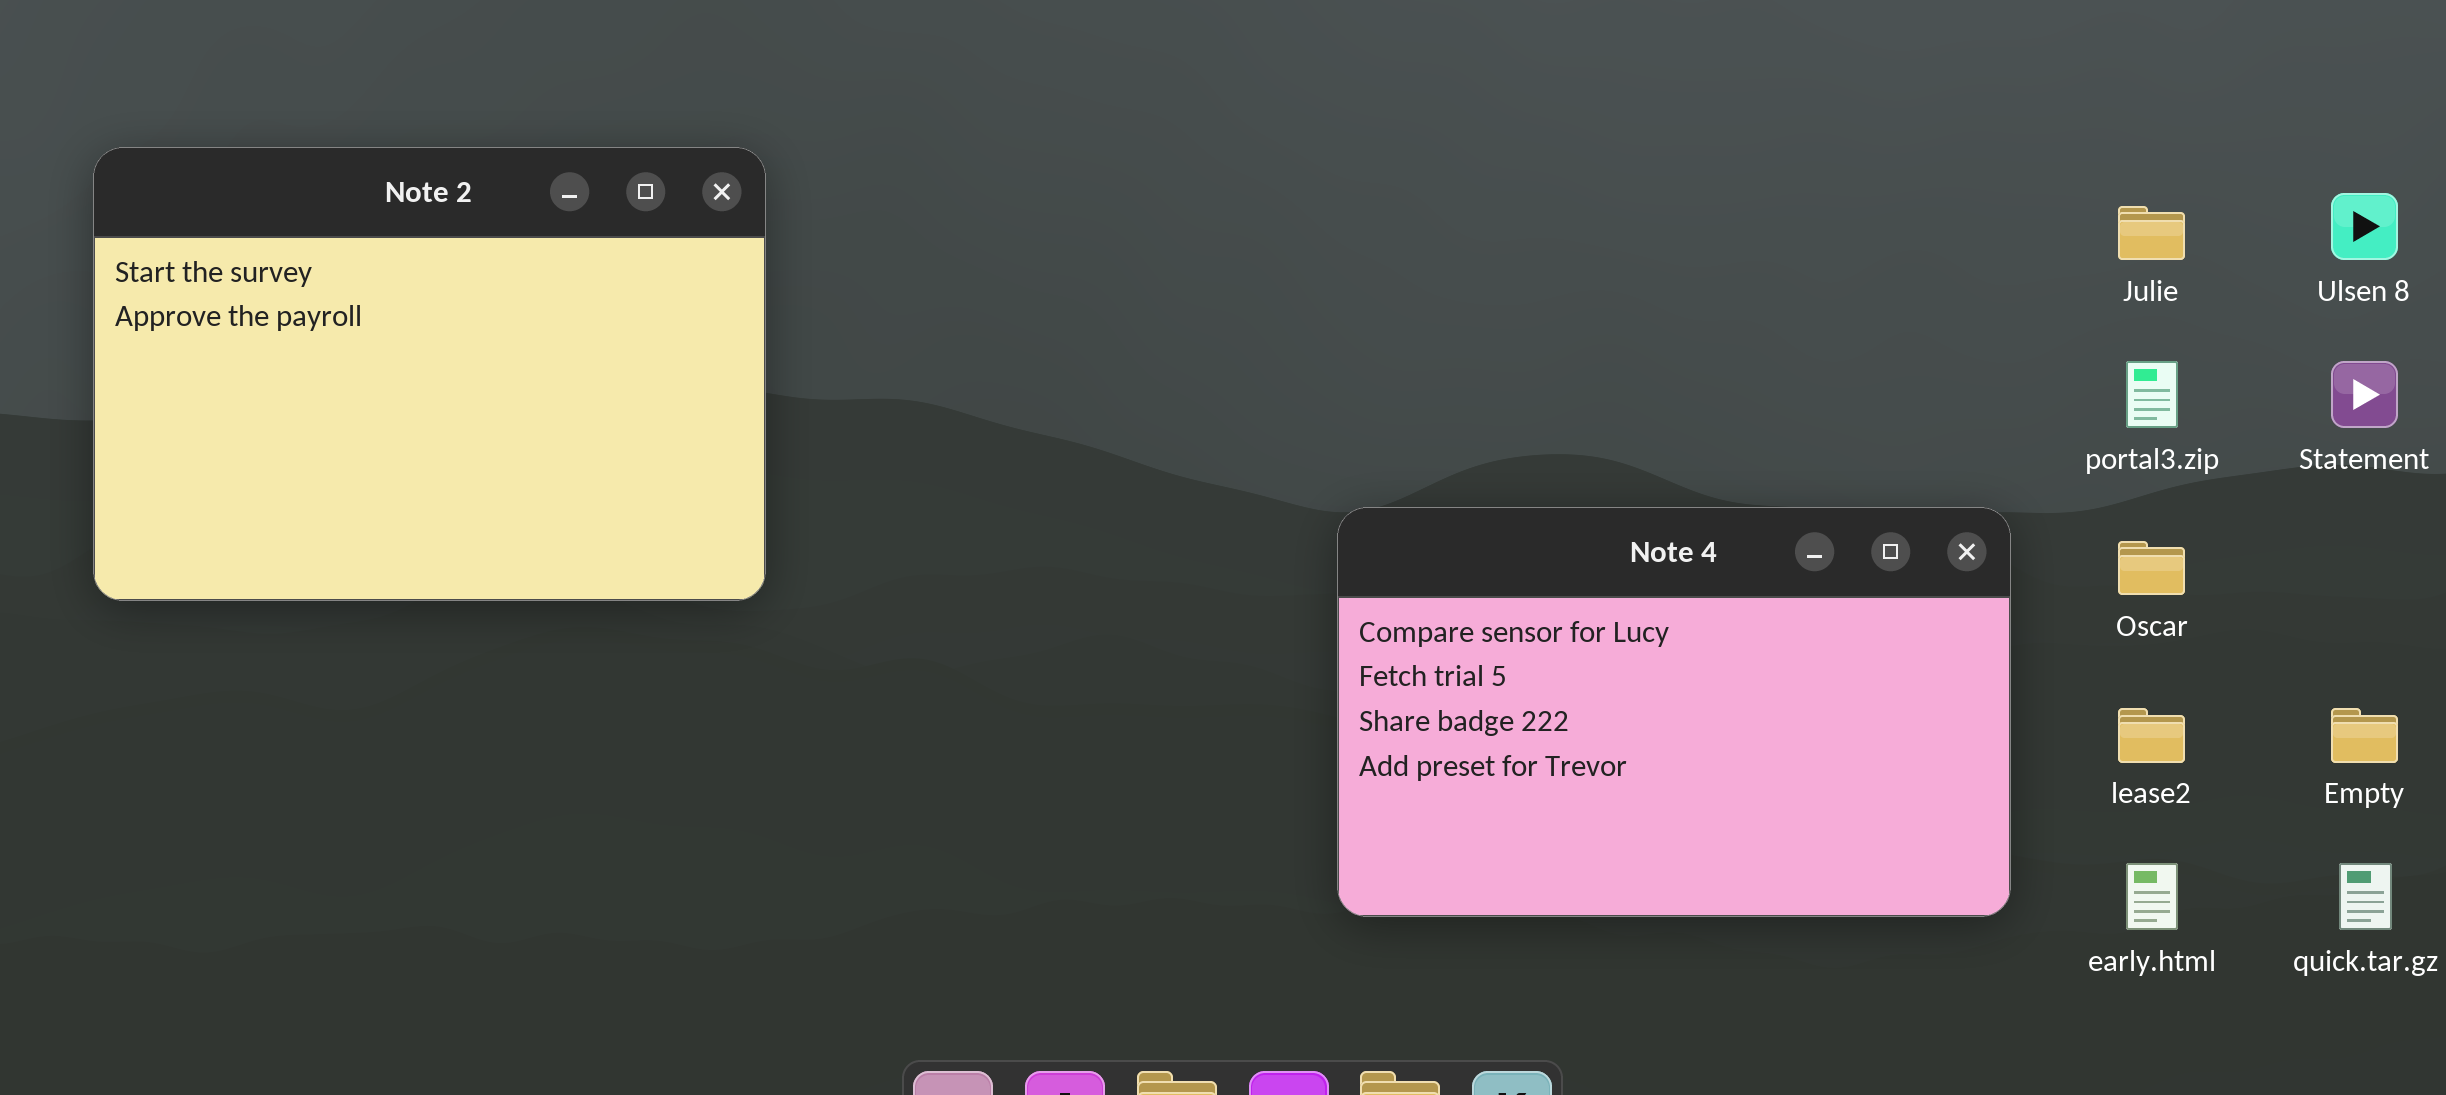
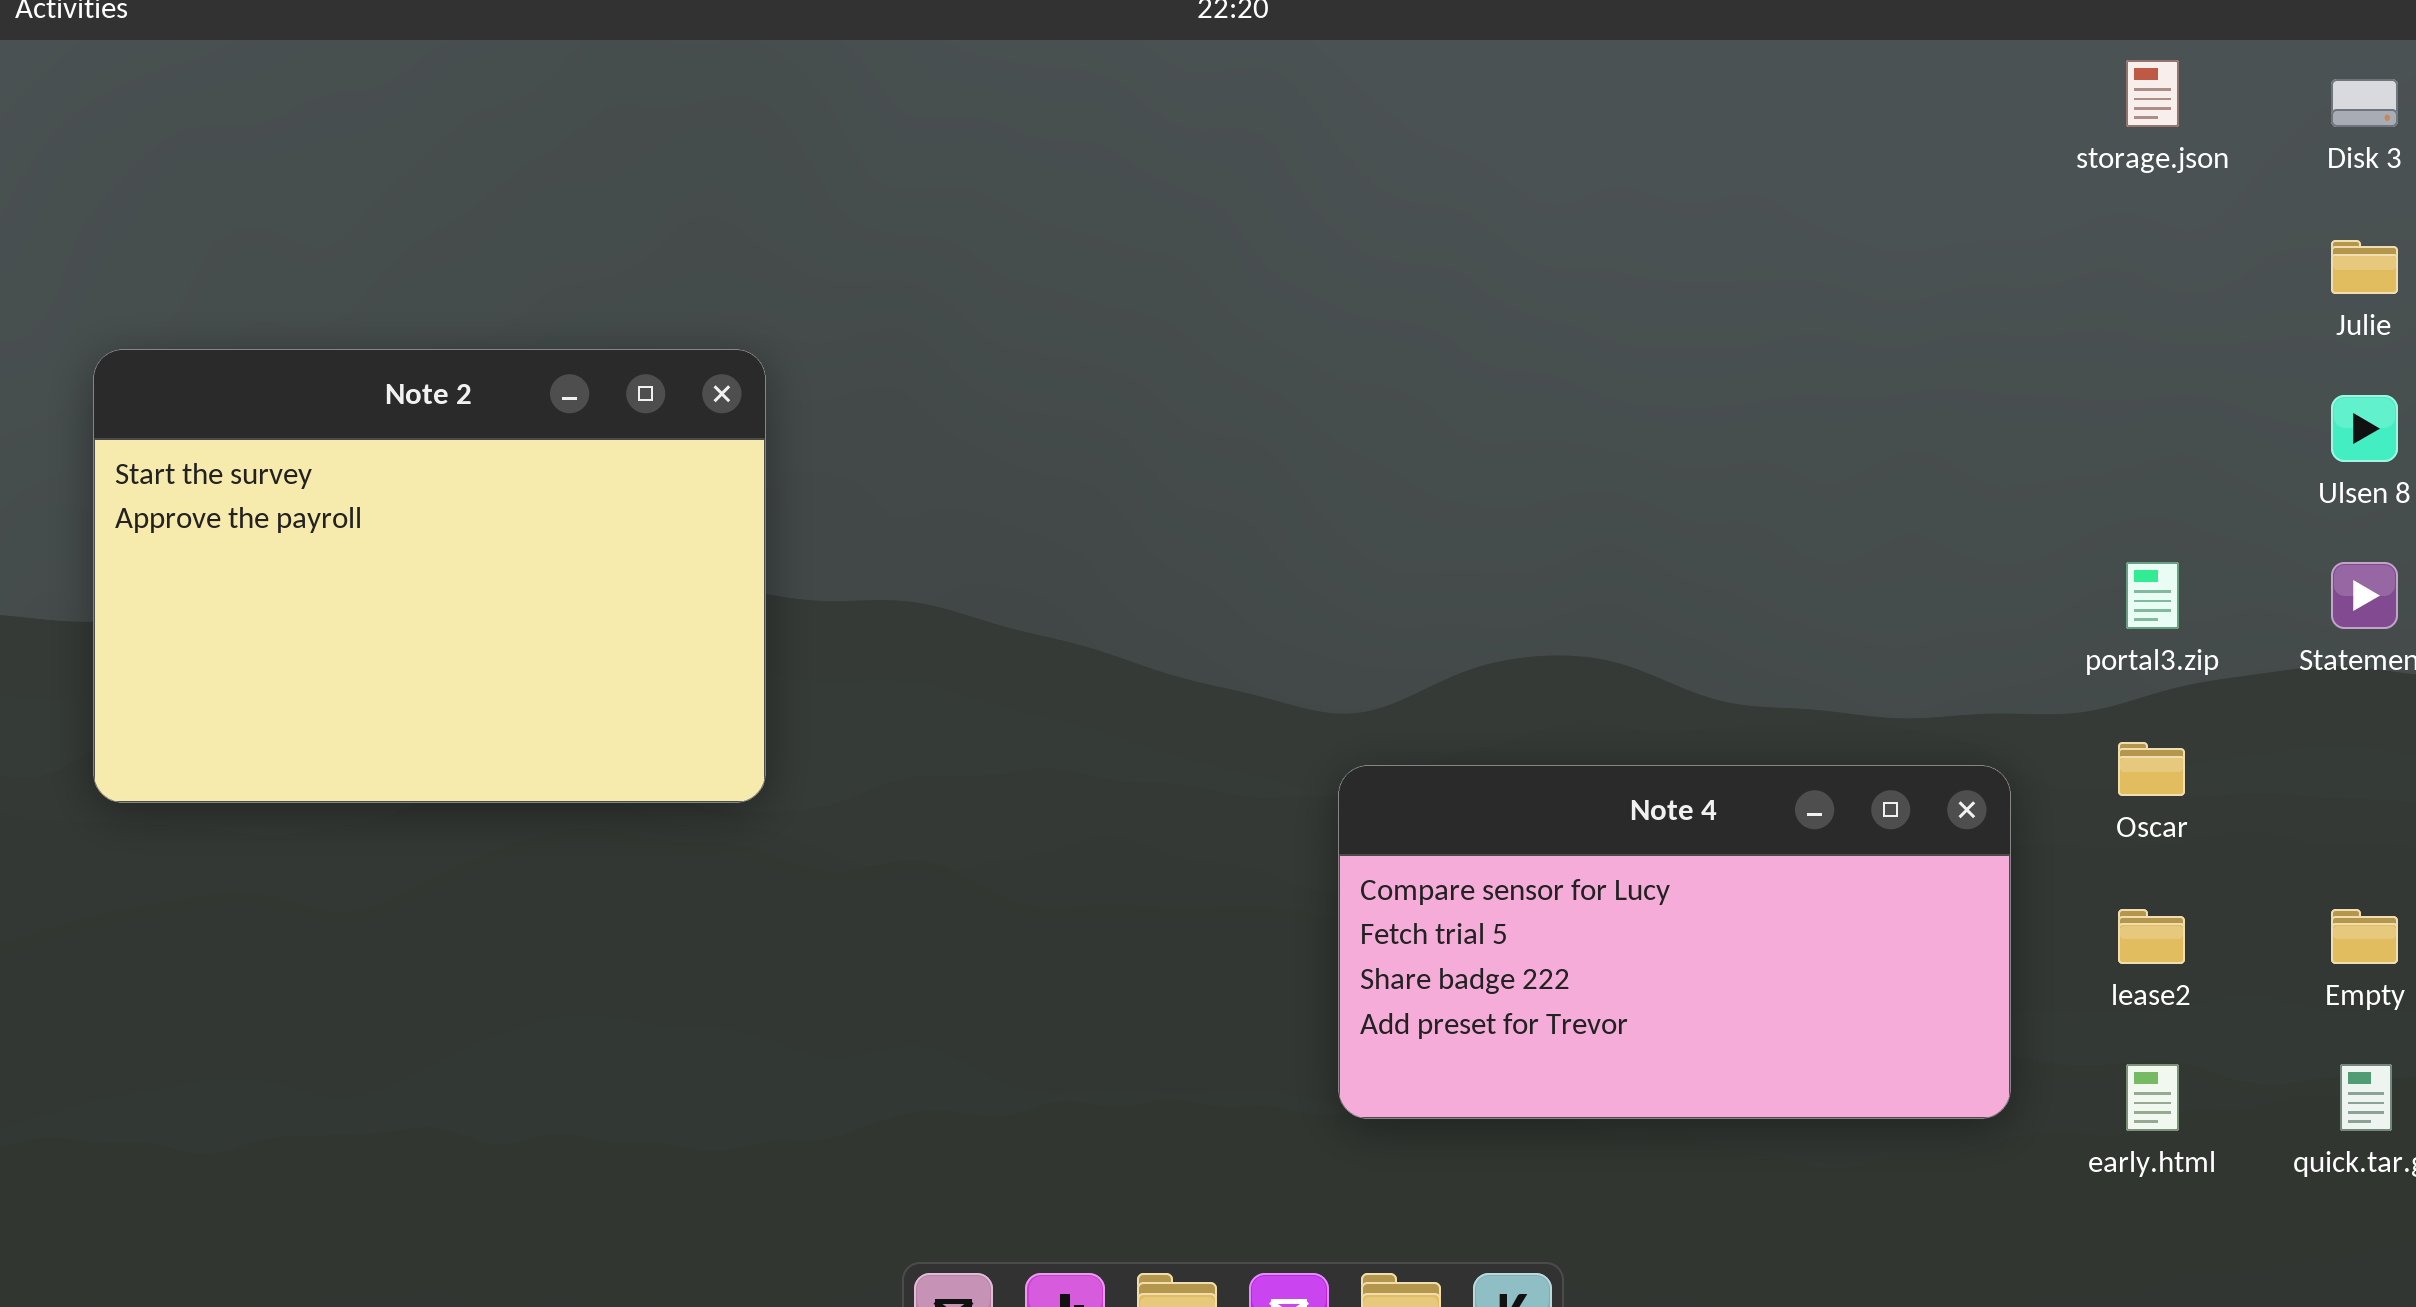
Julie: [2118,206,2185,260] -> [2331,240,2398,294], moved
Note 4: [1337,507,2011,917] -> [1338,765,2011,1119], resized

